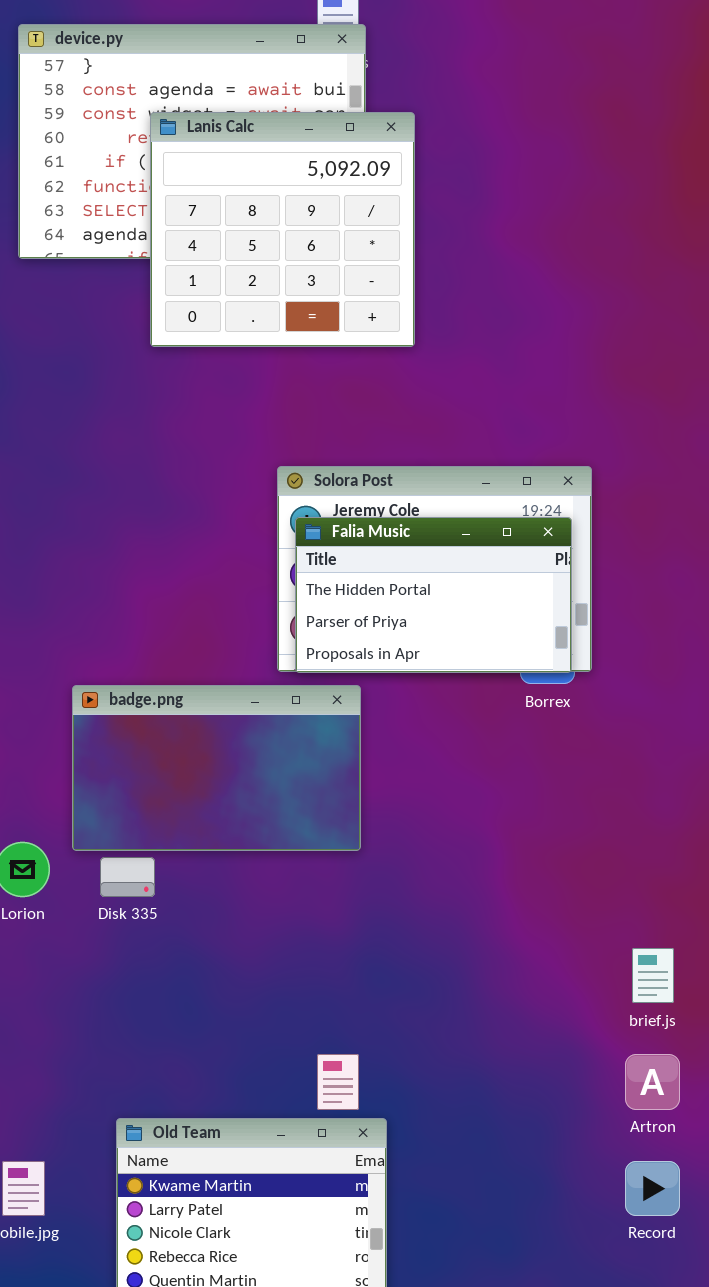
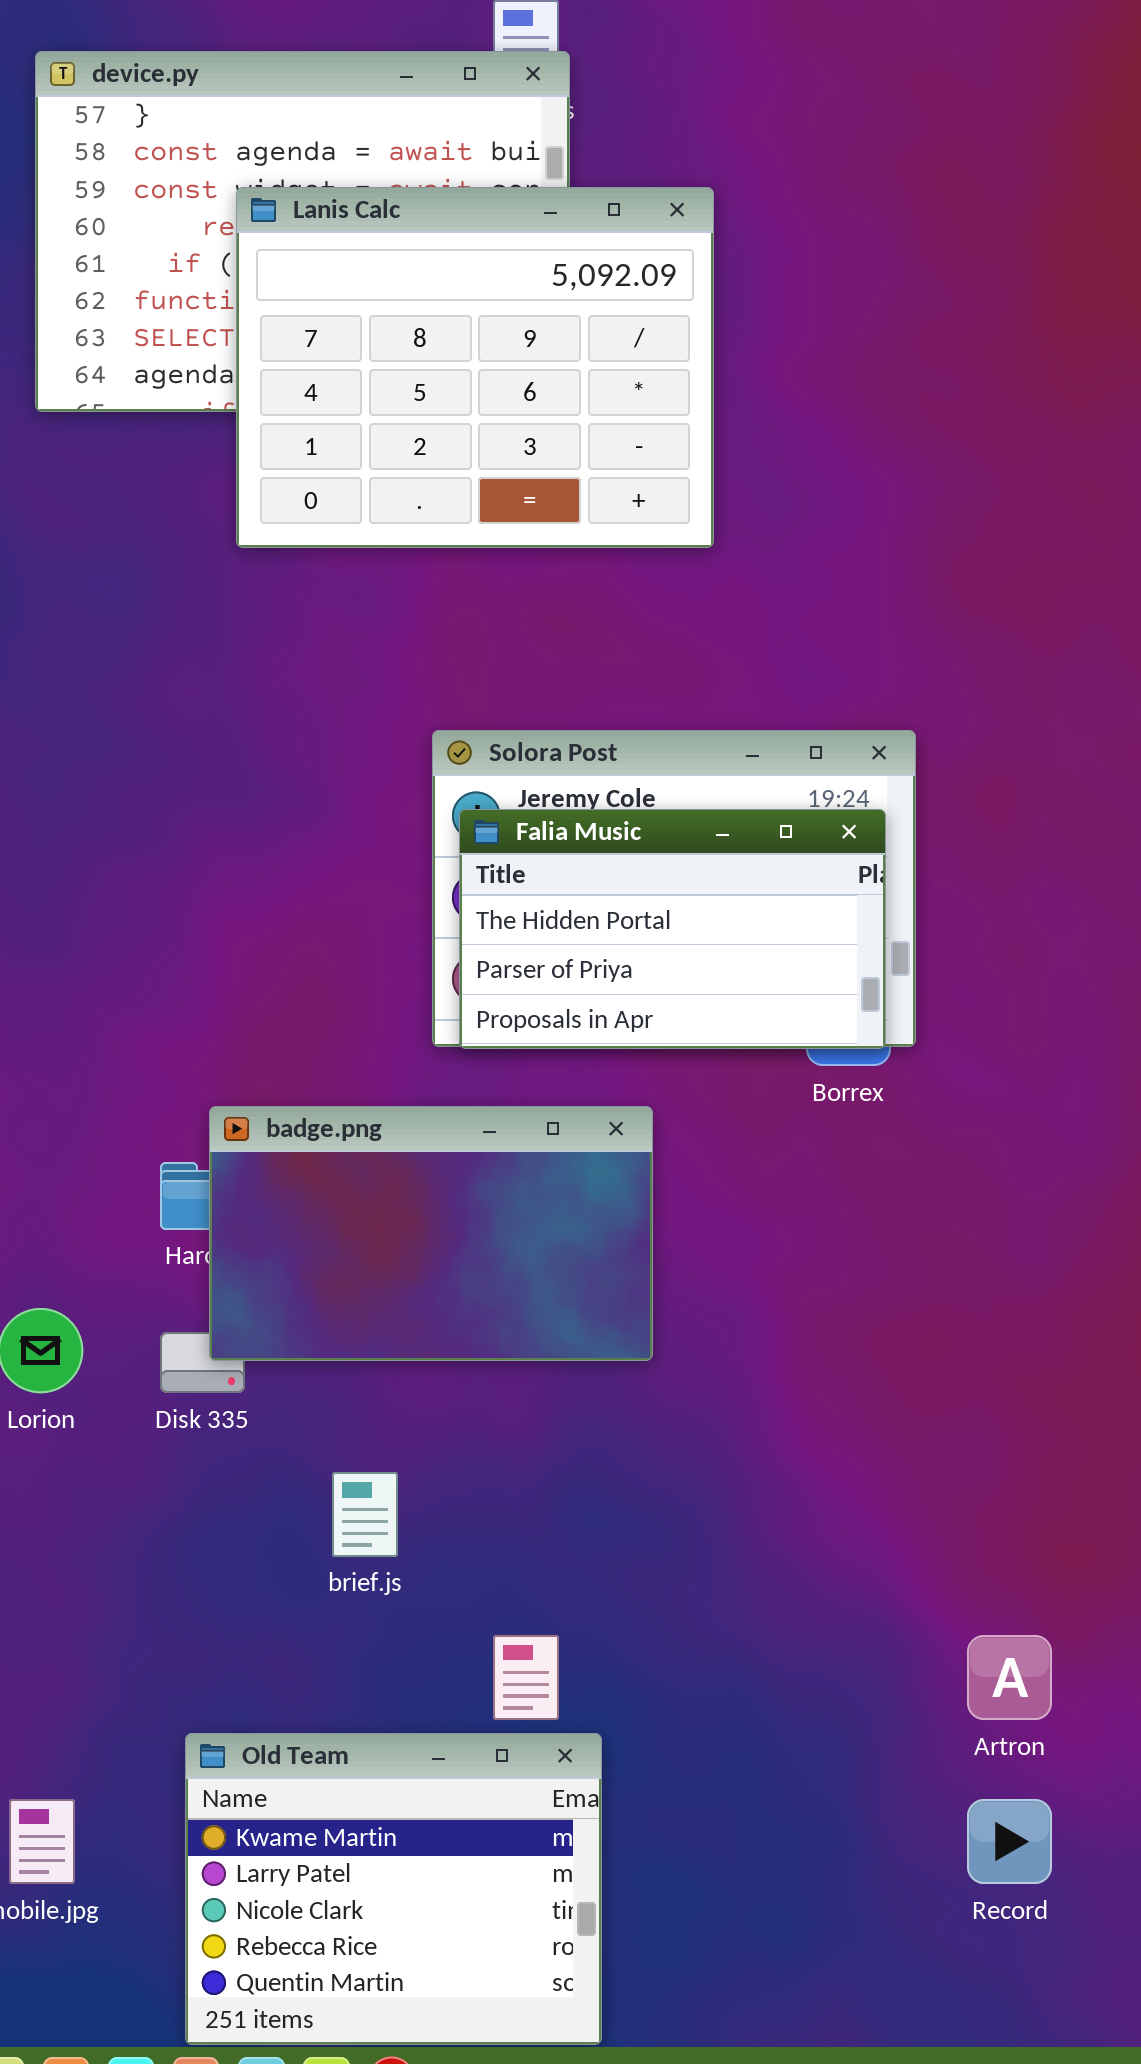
Lanis Calc: [150,112,415,347] -> [236,187,714,548], resized
badge.png: [72,685,361,851] -> [209,1106,653,1361], moved
brief.js: [632,948,674,1003] -> [332,1472,398,1557], moved

